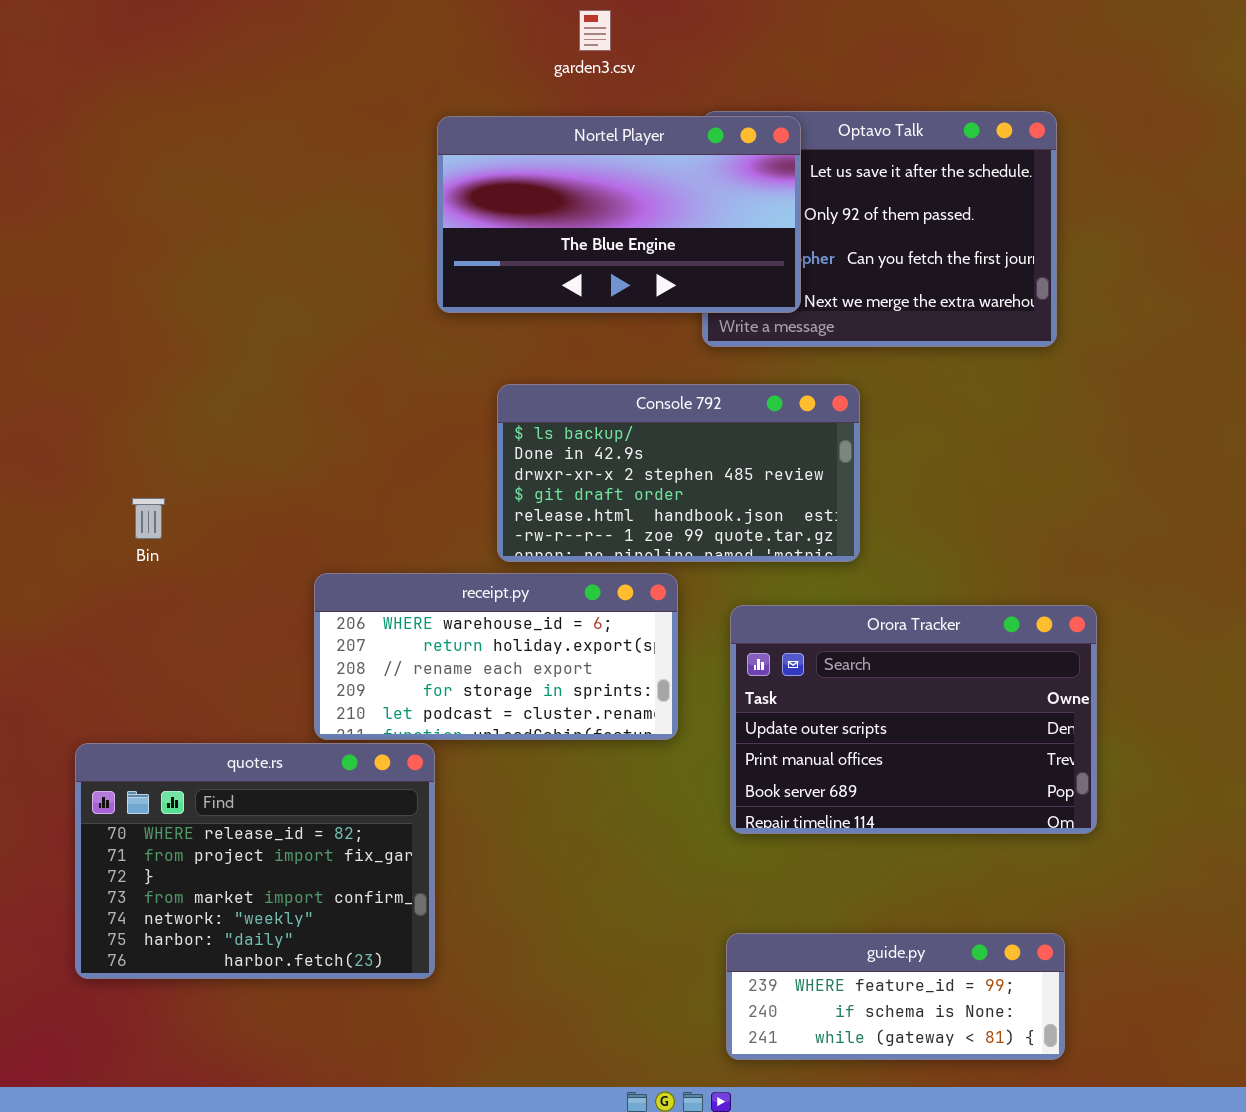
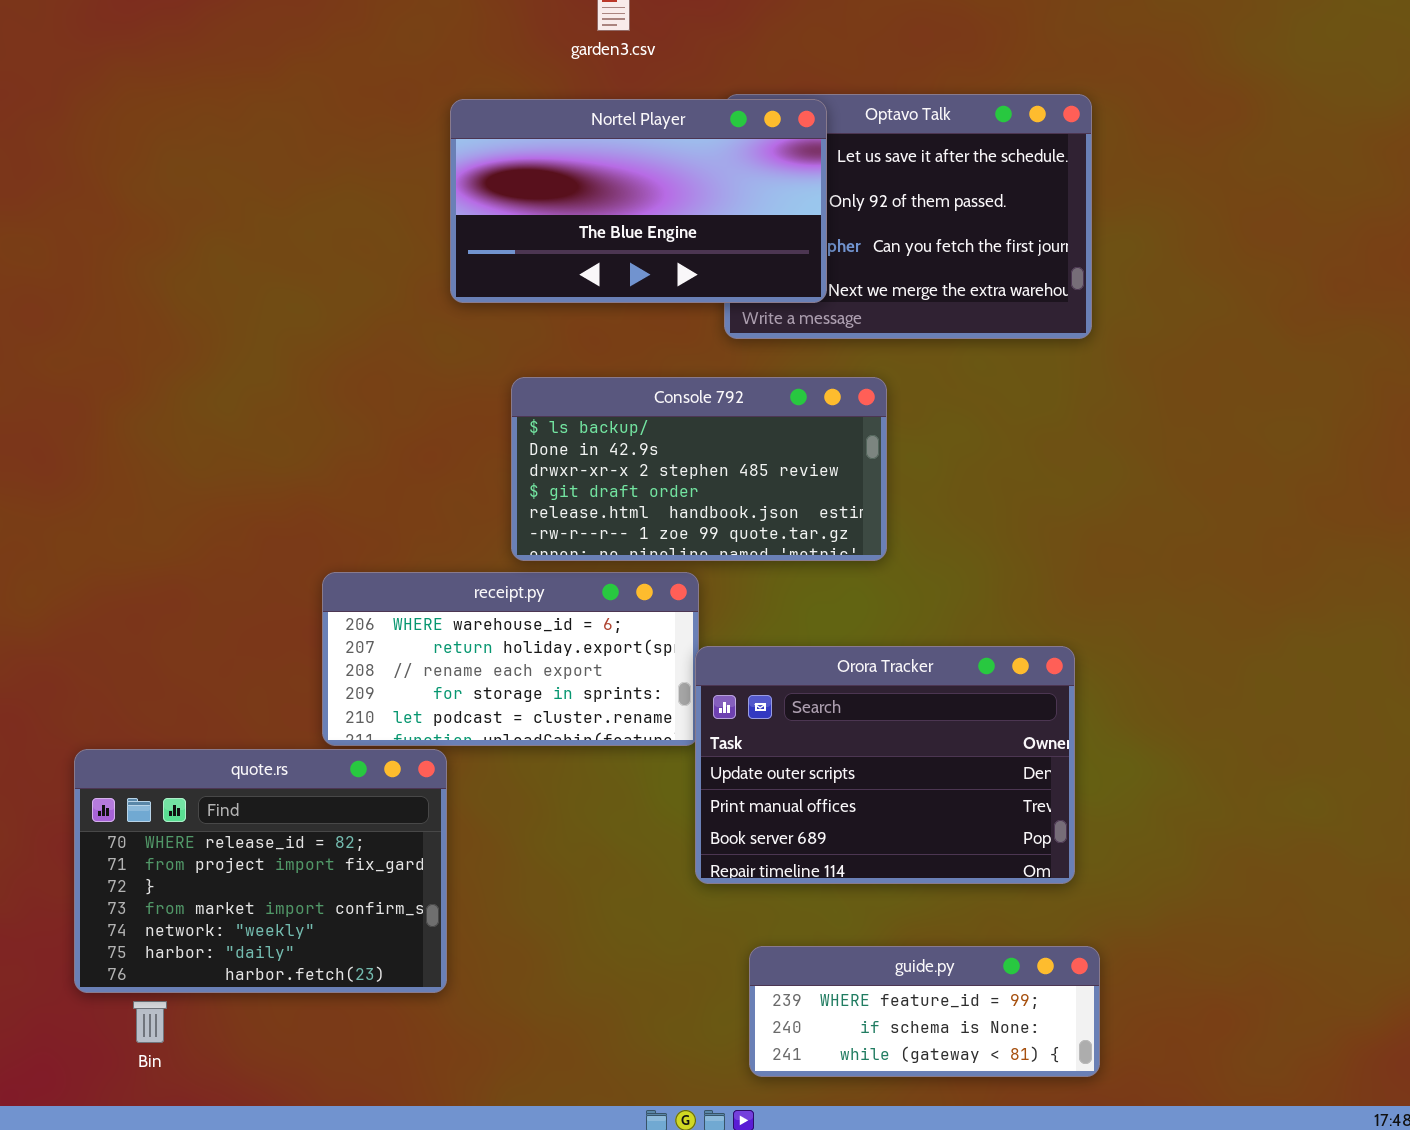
Bin: [132,498,165,539] -> [133,1001,167,1043], moved
Orora Tracker: [730,605,1097,834] -> [695,646,1075,884], moved

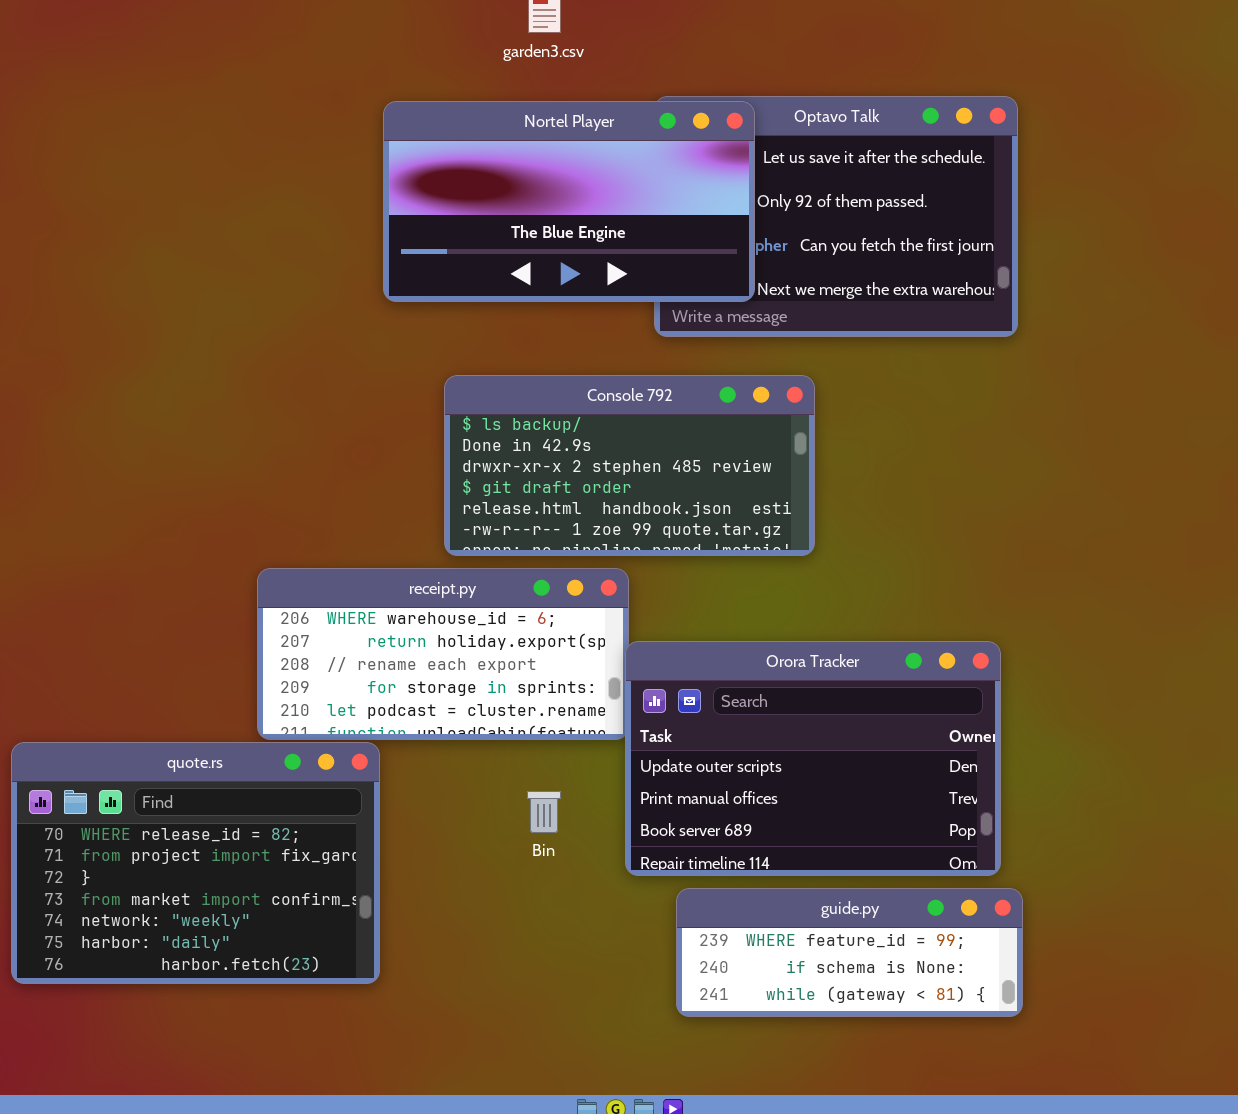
guide.py: [749,946,1100,1077] -> [676,888,1023,1017], moved
Bin: [133,1001,167,1043] -> [527,791,561,833], moved

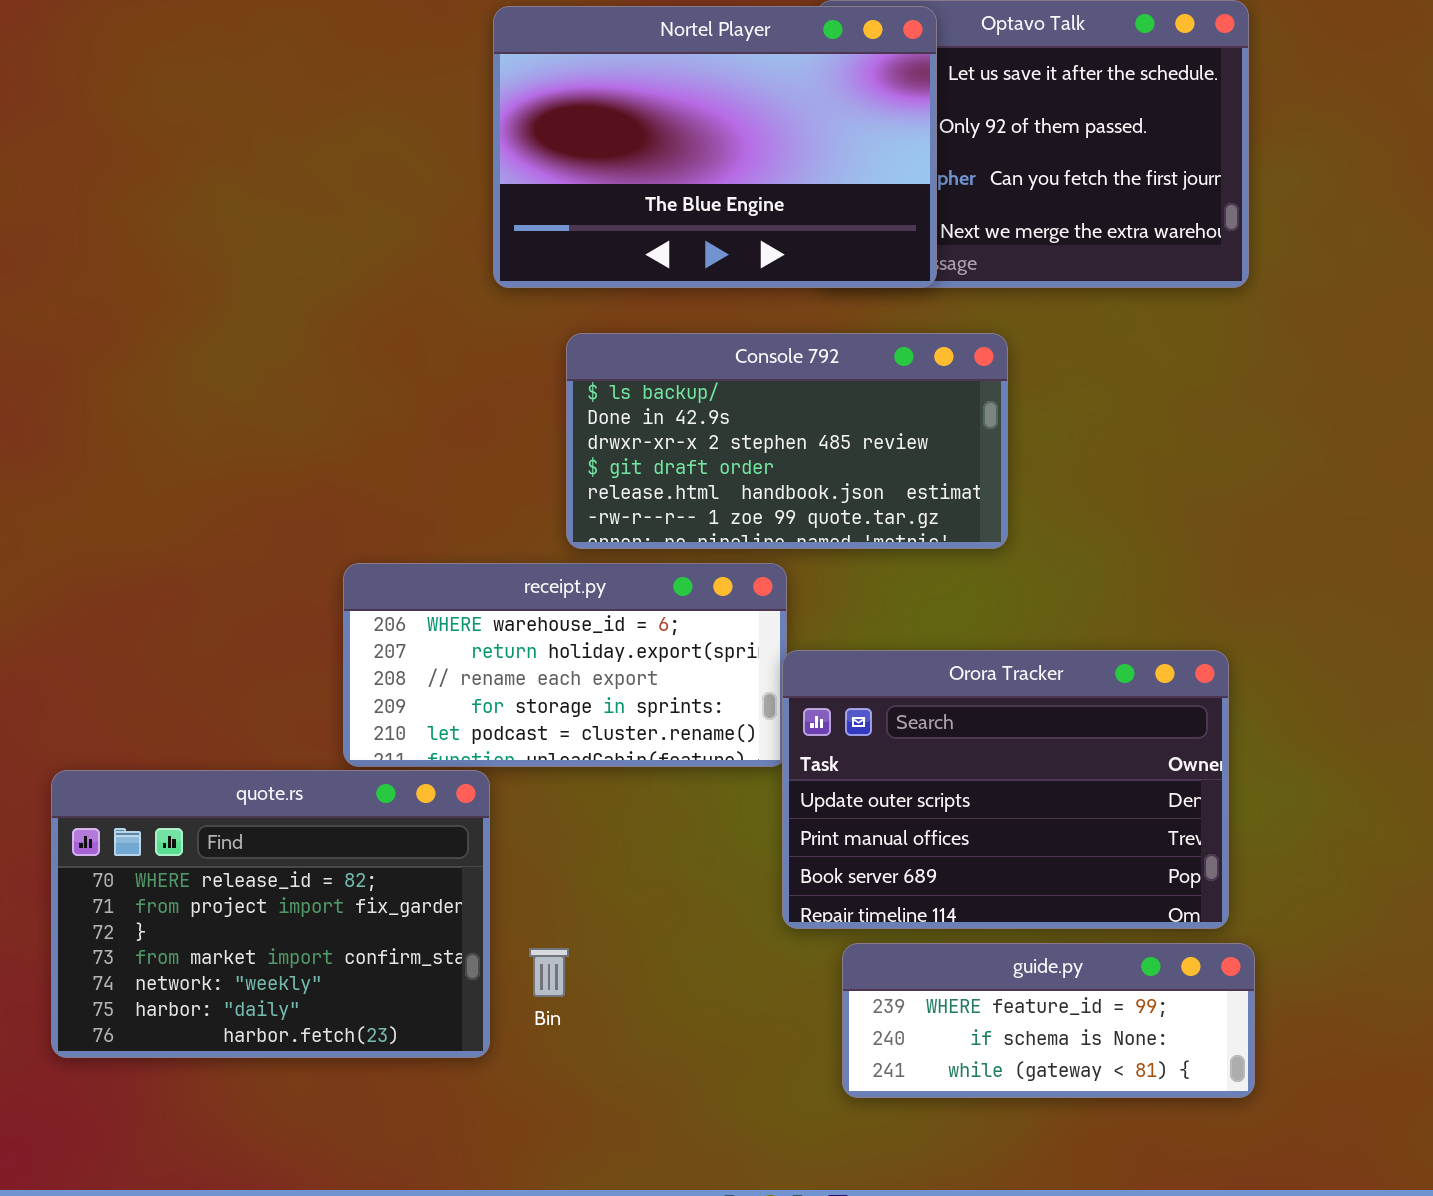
Nortel Player: [383,101,755,302] -> [493,6,937,288], resized
Bin: [527,791,561,833] -> [529,948,569,997], moved

